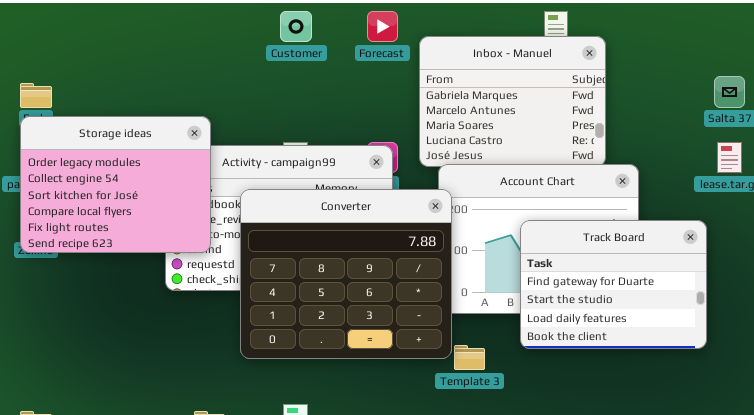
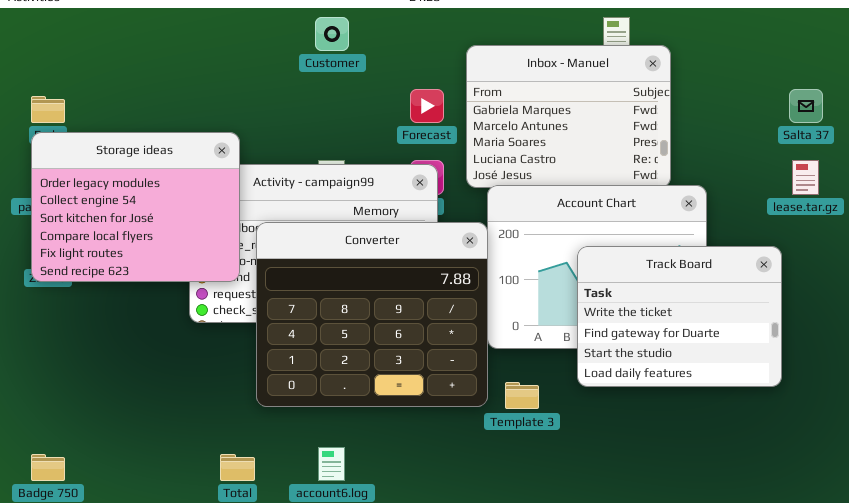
Forecast: [367,11,398,42] -> [410,89,444,123], moved
Converter: [240,189,452,359] -> [256,222,488,407], moved
Track Board: [520,220,707,349] -> [577,246,782,387], scrolled up 1 row

